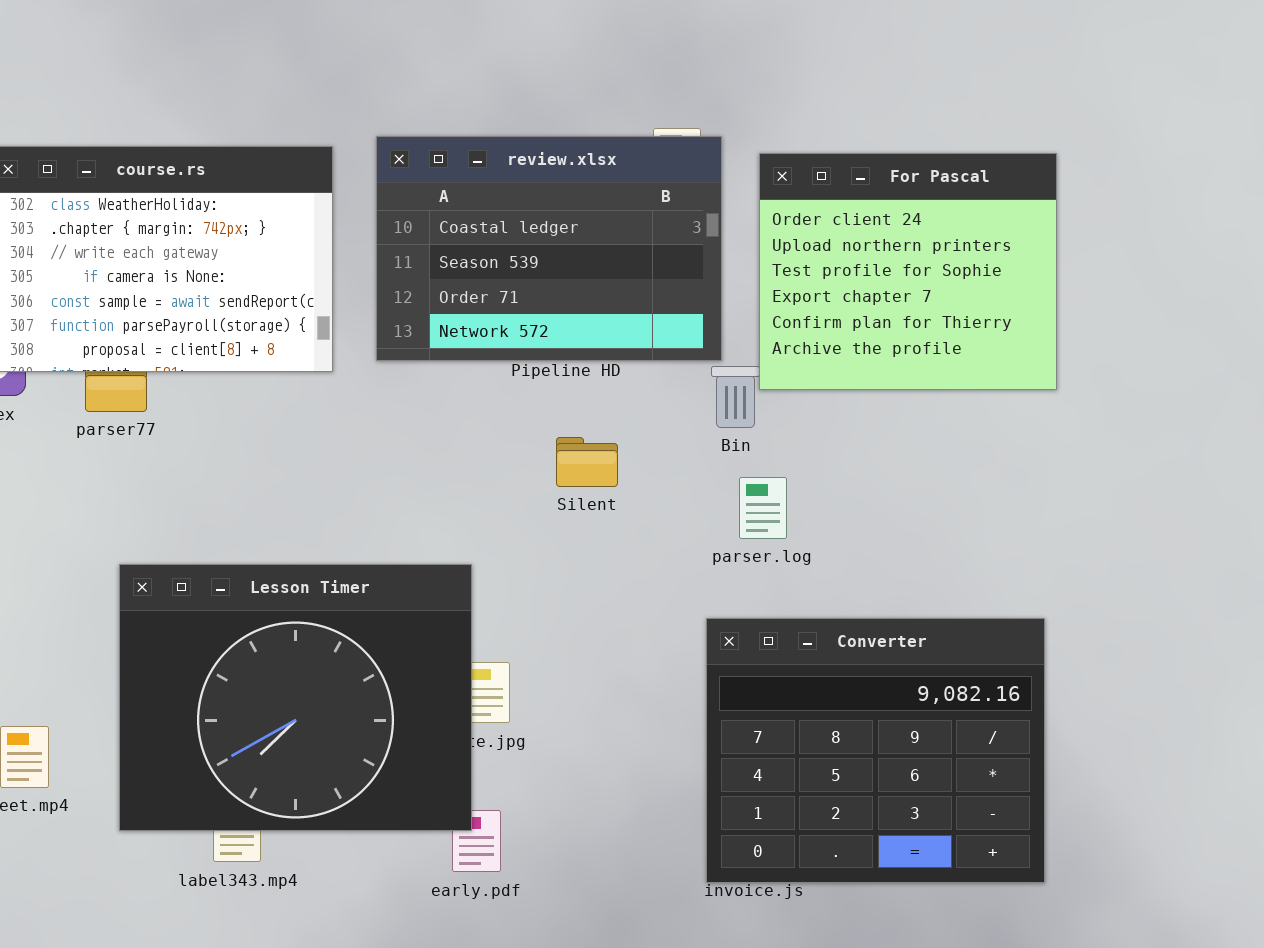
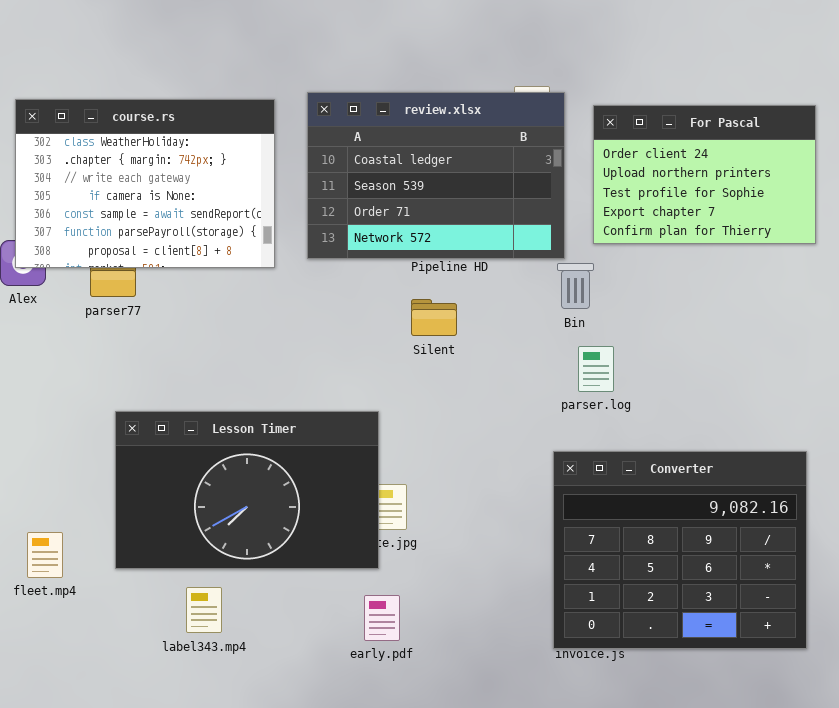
For Pascal: [759,153,1057,390] -> [593,105,816,244], resized
Silent: [556,437,618,487] -> [411,299,457,336], moved
Lesson Timer: [119,564,472,831] -> [115,411,379,569], resized

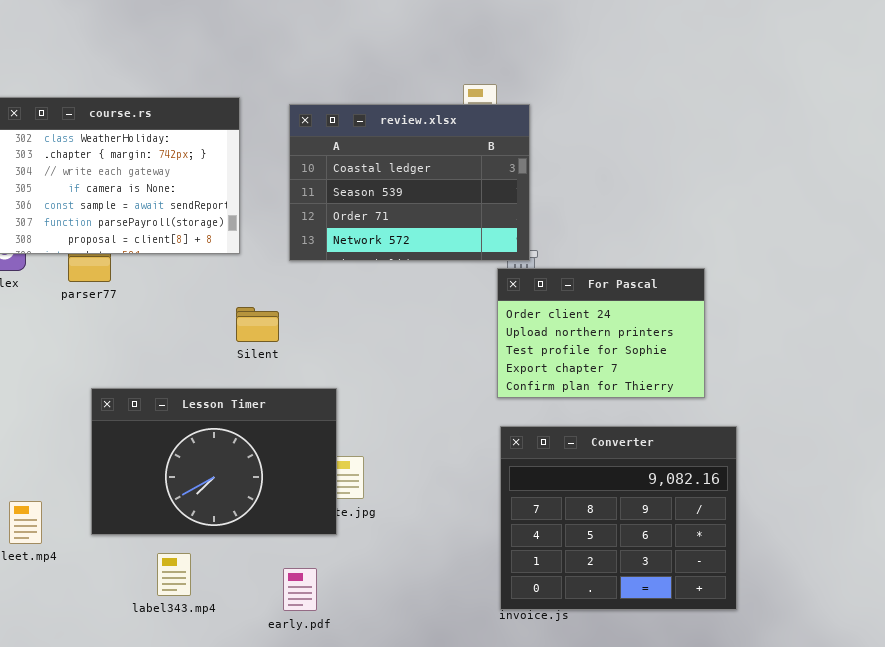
review.xlsx: [307,92,565,259] -> [289,104,530,261], moved
For Pascal: [593,105,816,244] -> [497,268,705,398], moved
Silent: [411,299,457,336] -> [236,307,279,342], moved
early.pdf: [364,595,400,641] -> [283,568,317,611], moved

